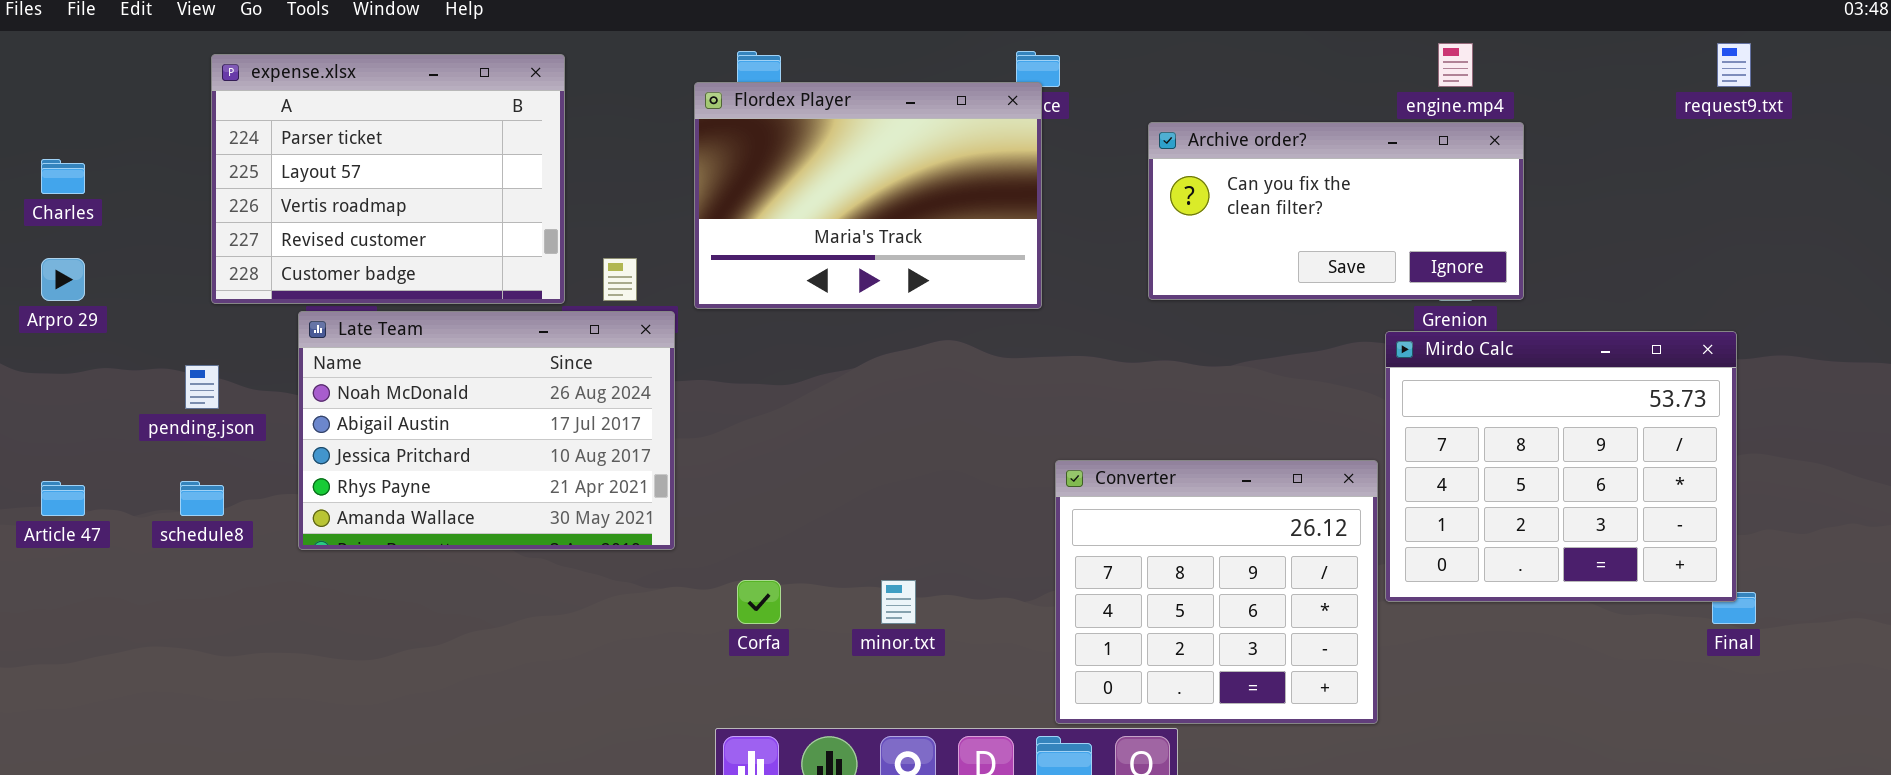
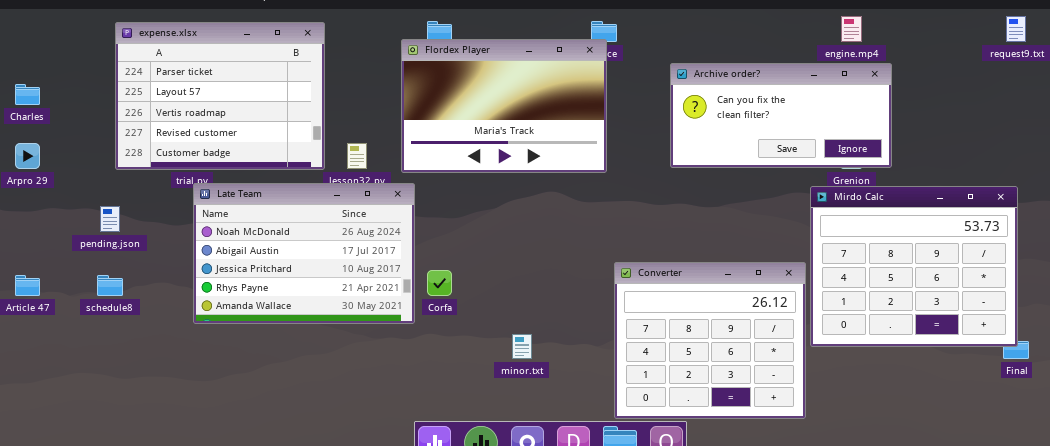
Late Team: [298,311,675,550] -> [193,183,415,324], moved
Corfa: [737,580,781,624] -> [427,270,452,296], moved

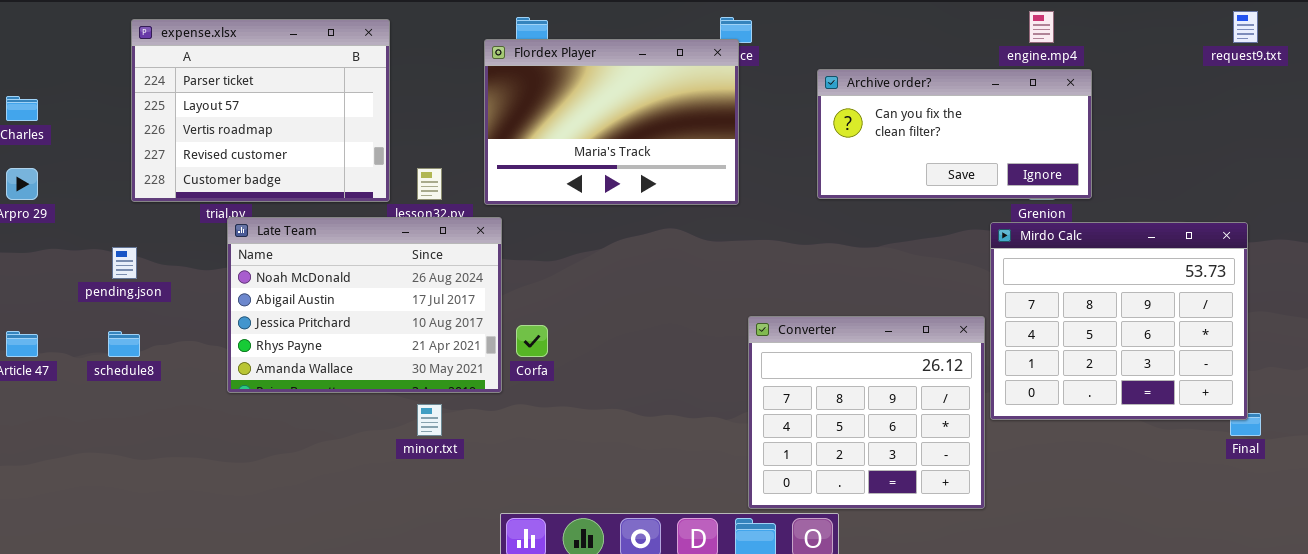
minor.txt: [512,334,532,359] -> [417,404,442,436], moved

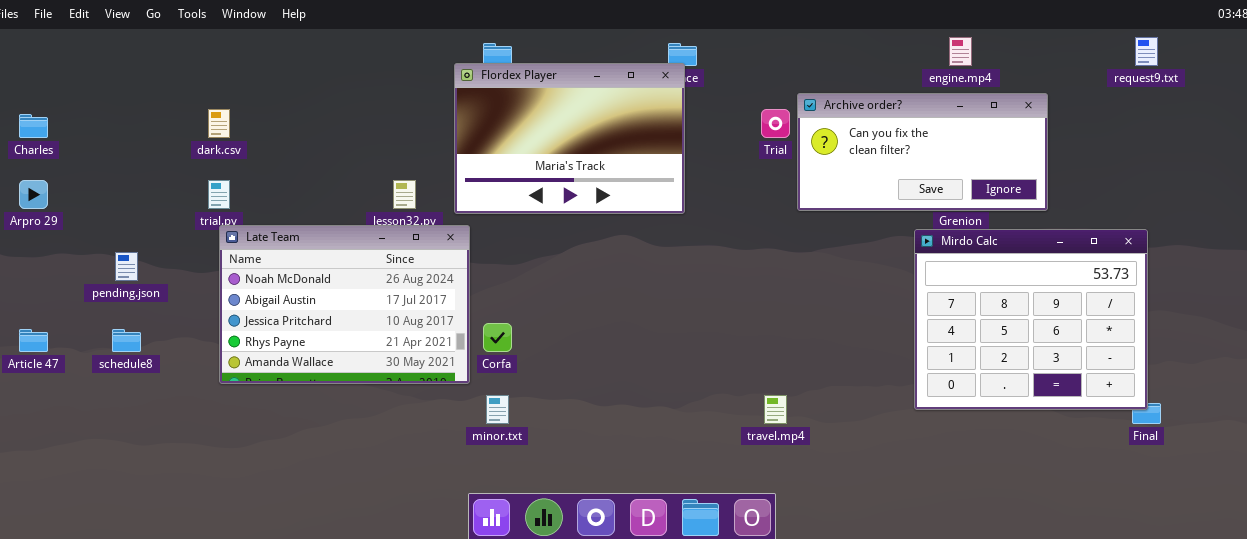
expense.xlsx: [131,19,390,202] -> none, closed
Archive order?: [817,69,1092,199] -> [797,93,1048,211], moved
Converter: [748,316,985,509] -> none, closed
minor.txt: [417,404,442,436] -> [486,395,509,424], moved

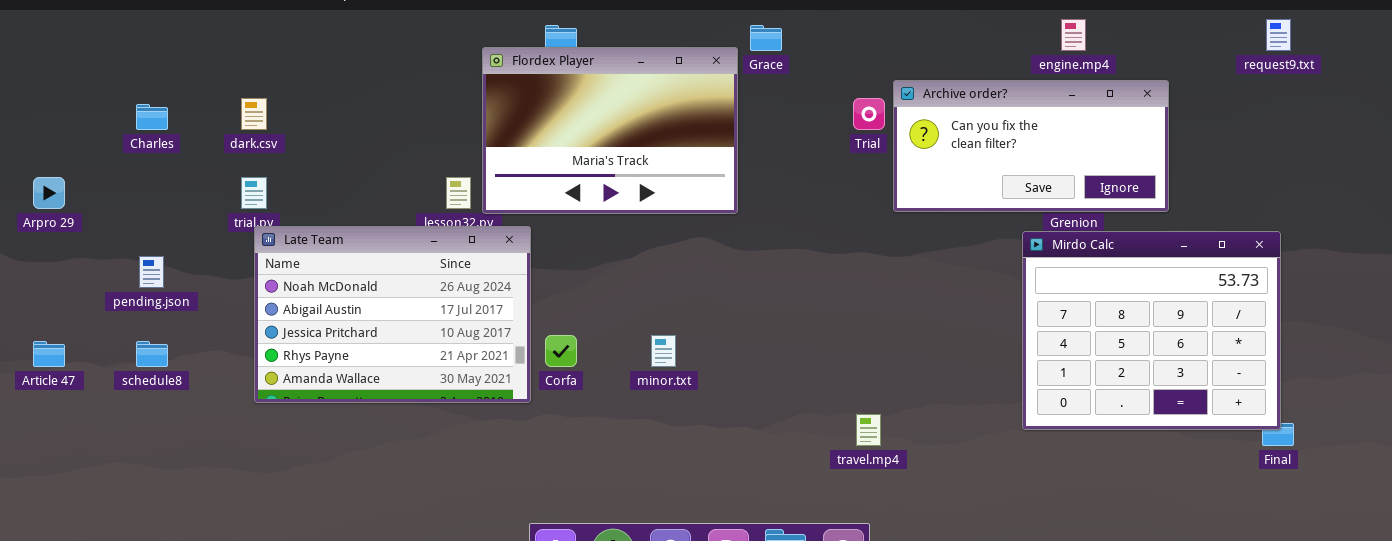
Flordex Player: [454,63,685,214] -> [482,47,738,214], moved
Charles: [19,114,48,138] -> [136,104,168,130], moved
minor.txt: [486,395,509,424] -> [651,335,676,367], moved

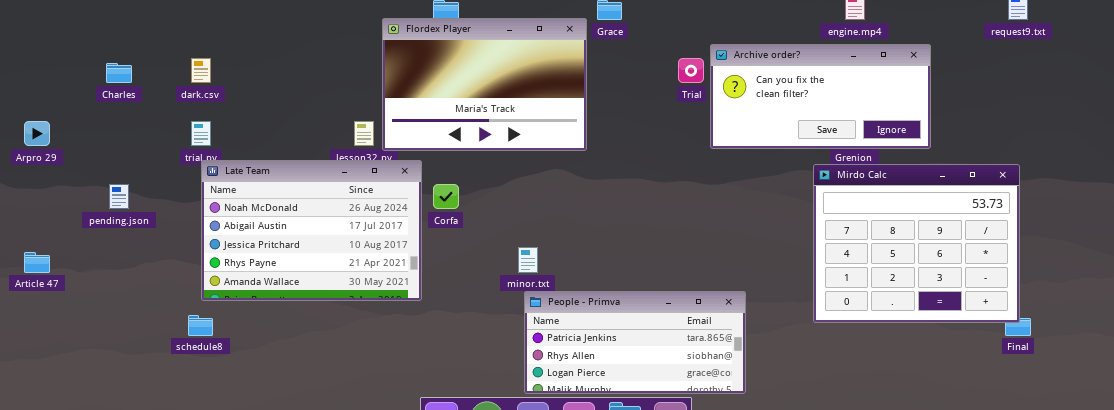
Corfa: [545,335,577,367] -> [433,184,459,209], moved
schedule8: [136,341,168,367] -> [188,315,213,336], moved
People - Primva: none -> [524,291,746,394], opened

